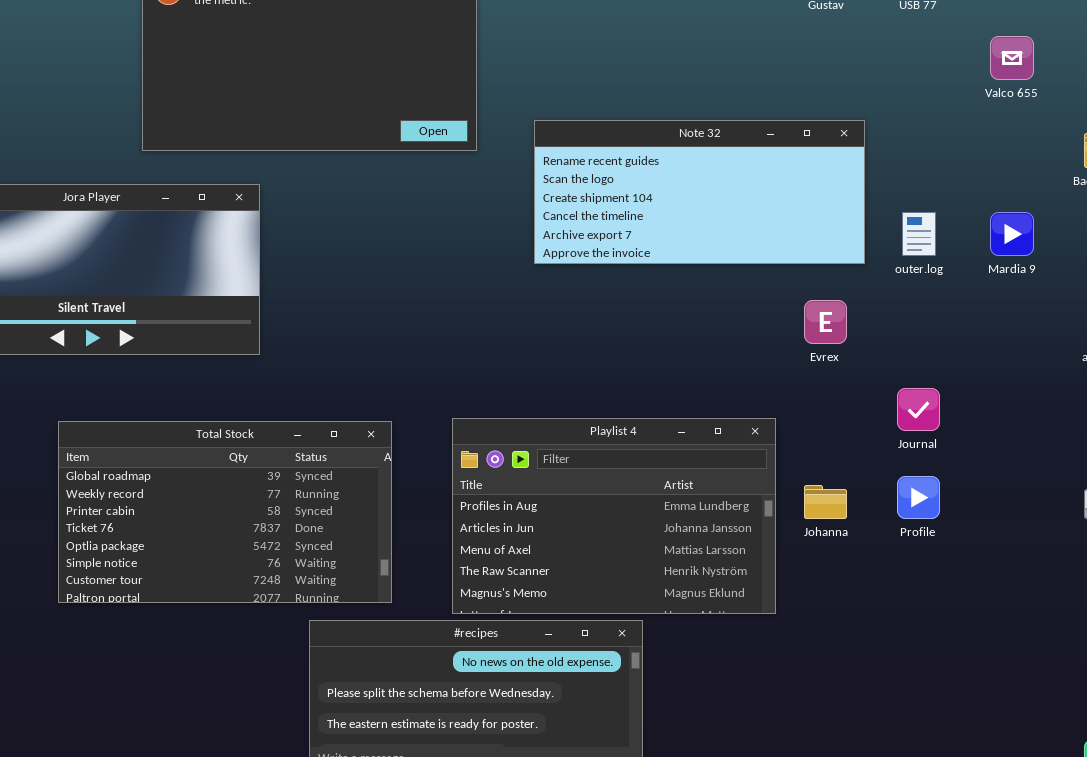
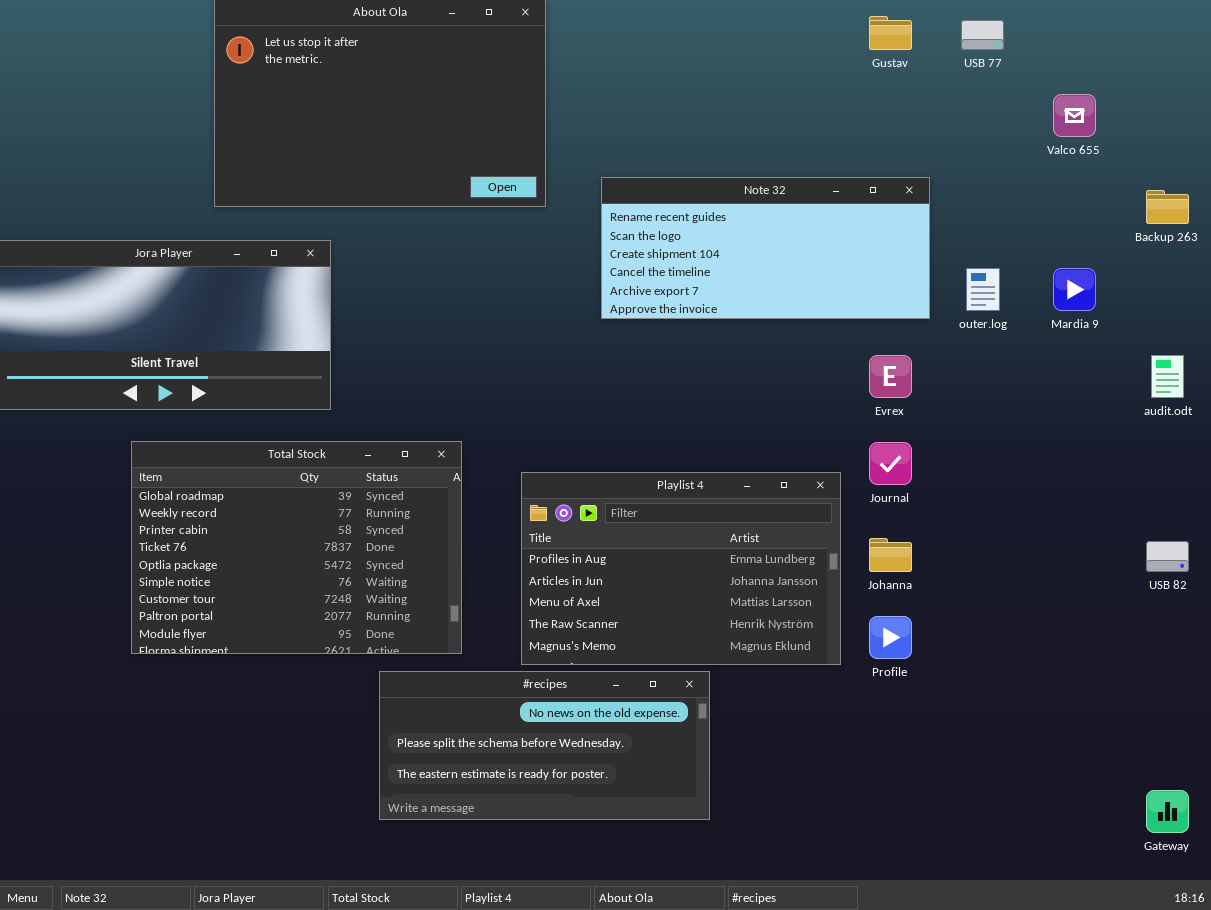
Journal: [897,388,940,431] -> [869,442,912,485], moved
Total Stock: [58,421,392,603] -> [131,441,462,654], resized
Profile: [897,476,940,519] -> [869,616,912,659], moved

